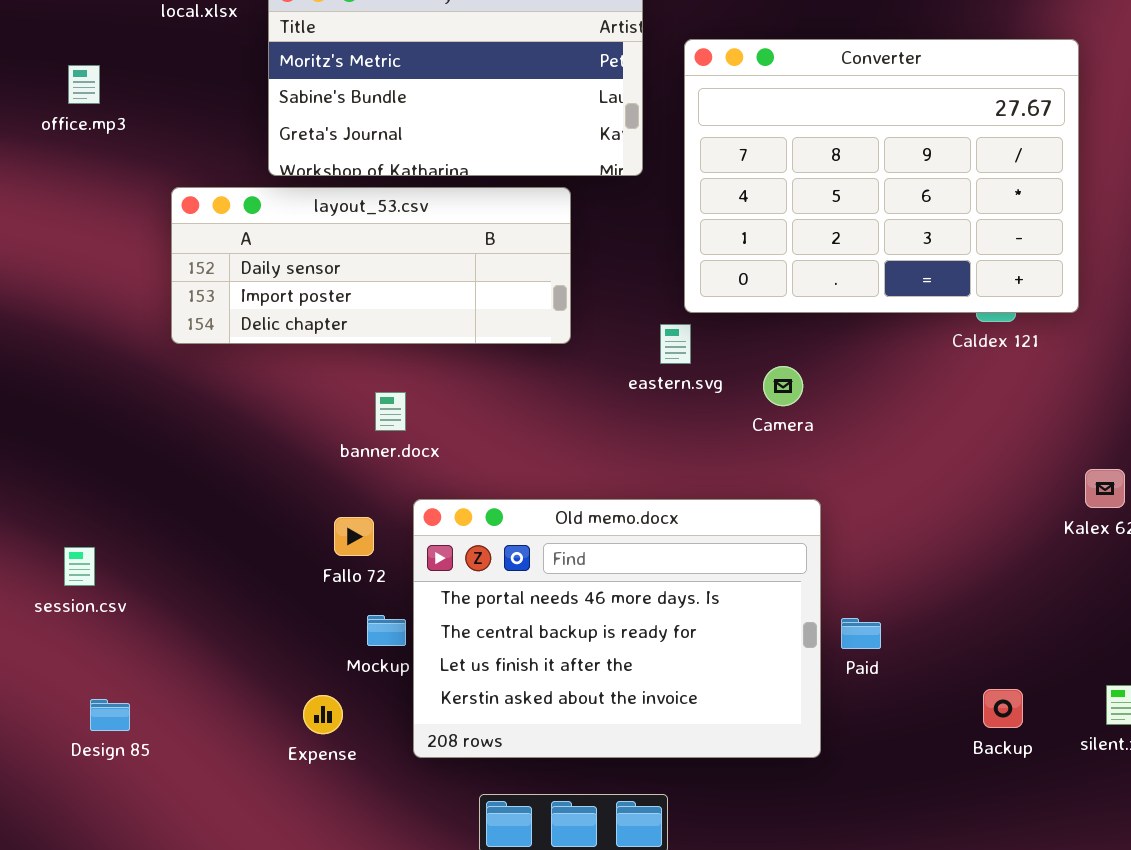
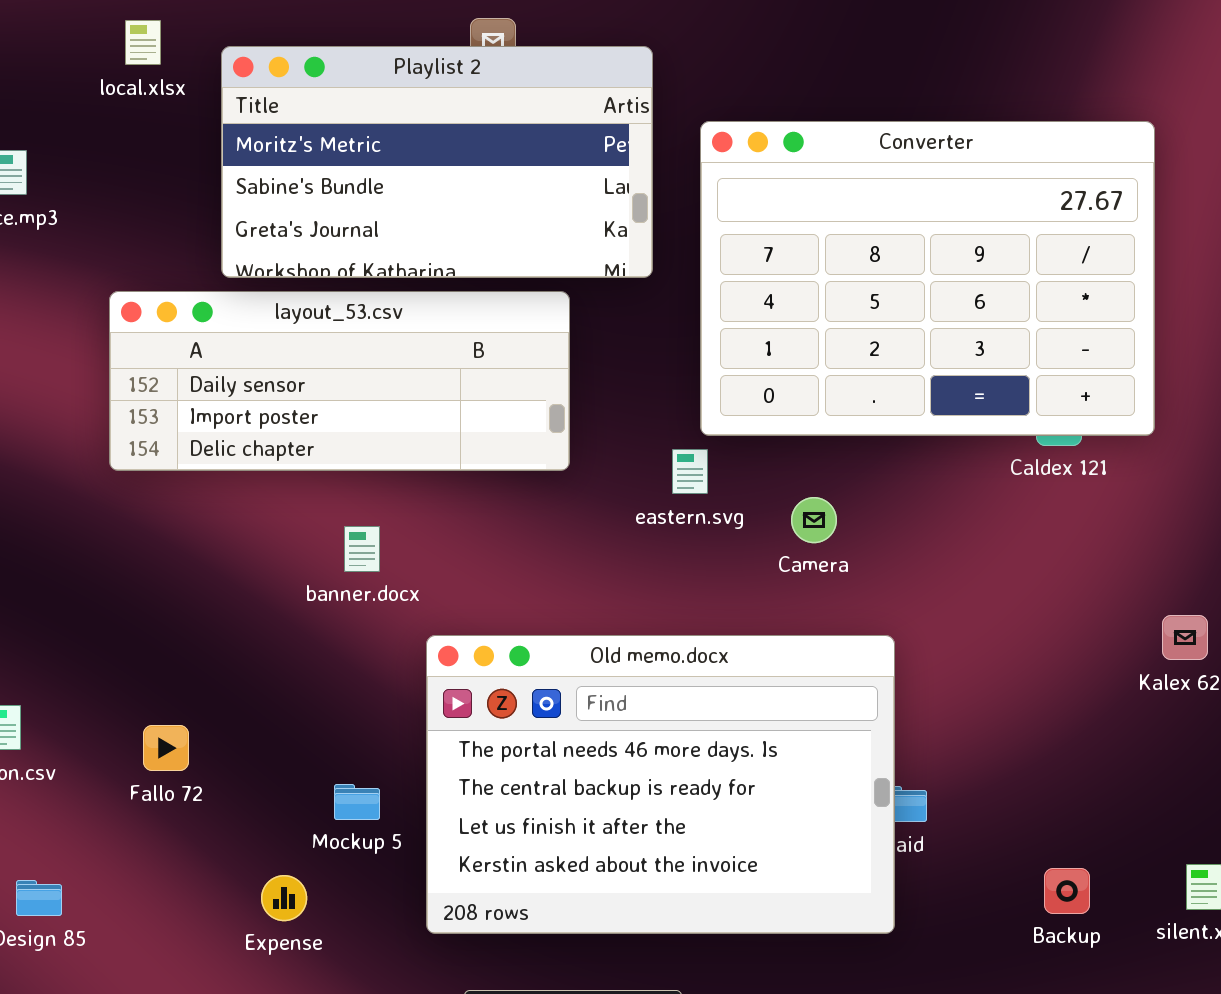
Old memo.docx: [413,499,821,758] -> [426,635,895,934], moved
Fallo 72: [334,517,374,556] -> [143,725,189,771], moved

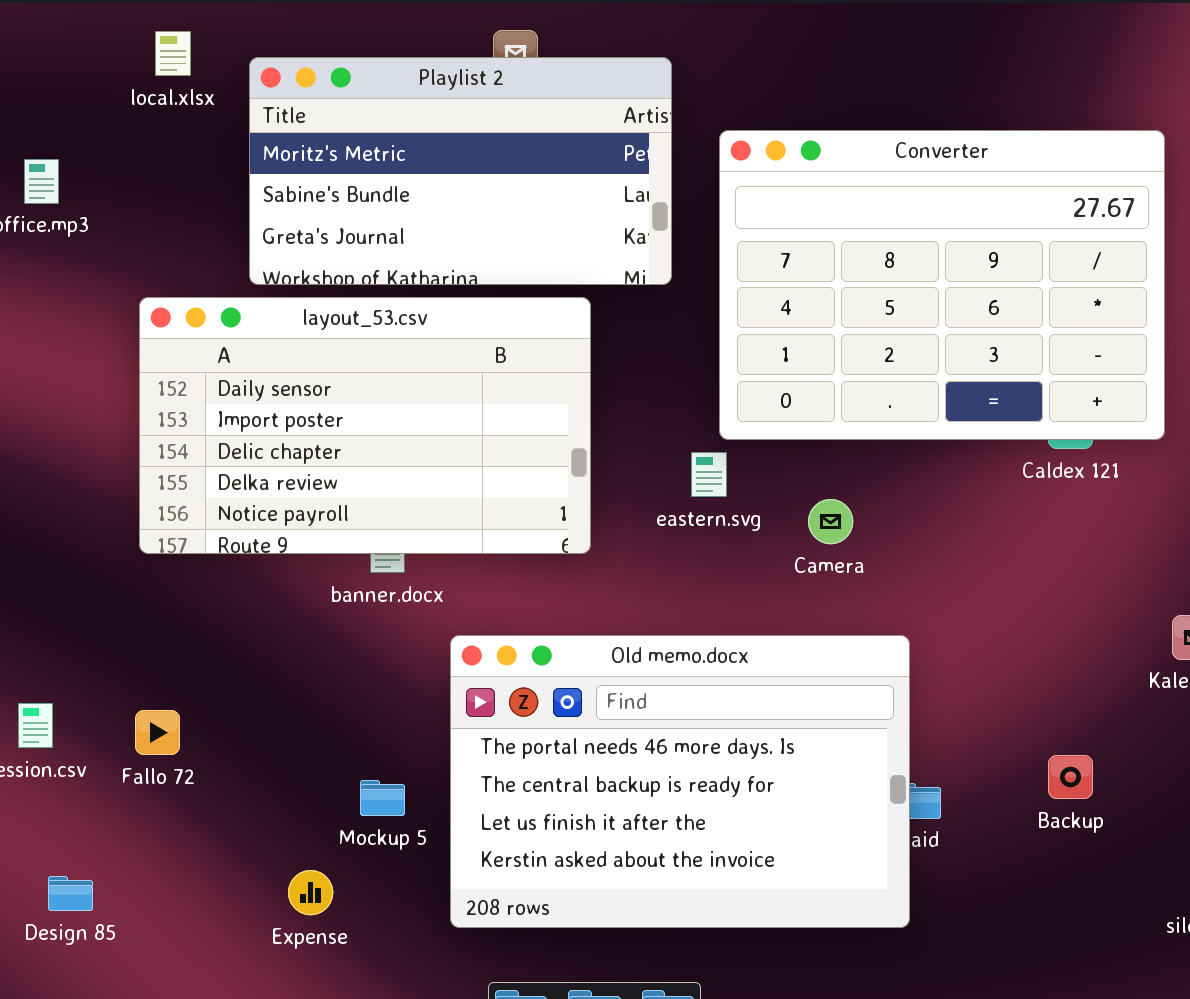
layout_53.csv: [109,291,570,471] -> [139,297,591,554], resized
Fallo 72: [143,725,189,771] -> [135,710,180,755], moved
Backup: [1044,868,1090,914] -> [1048,755,1093,799], moved

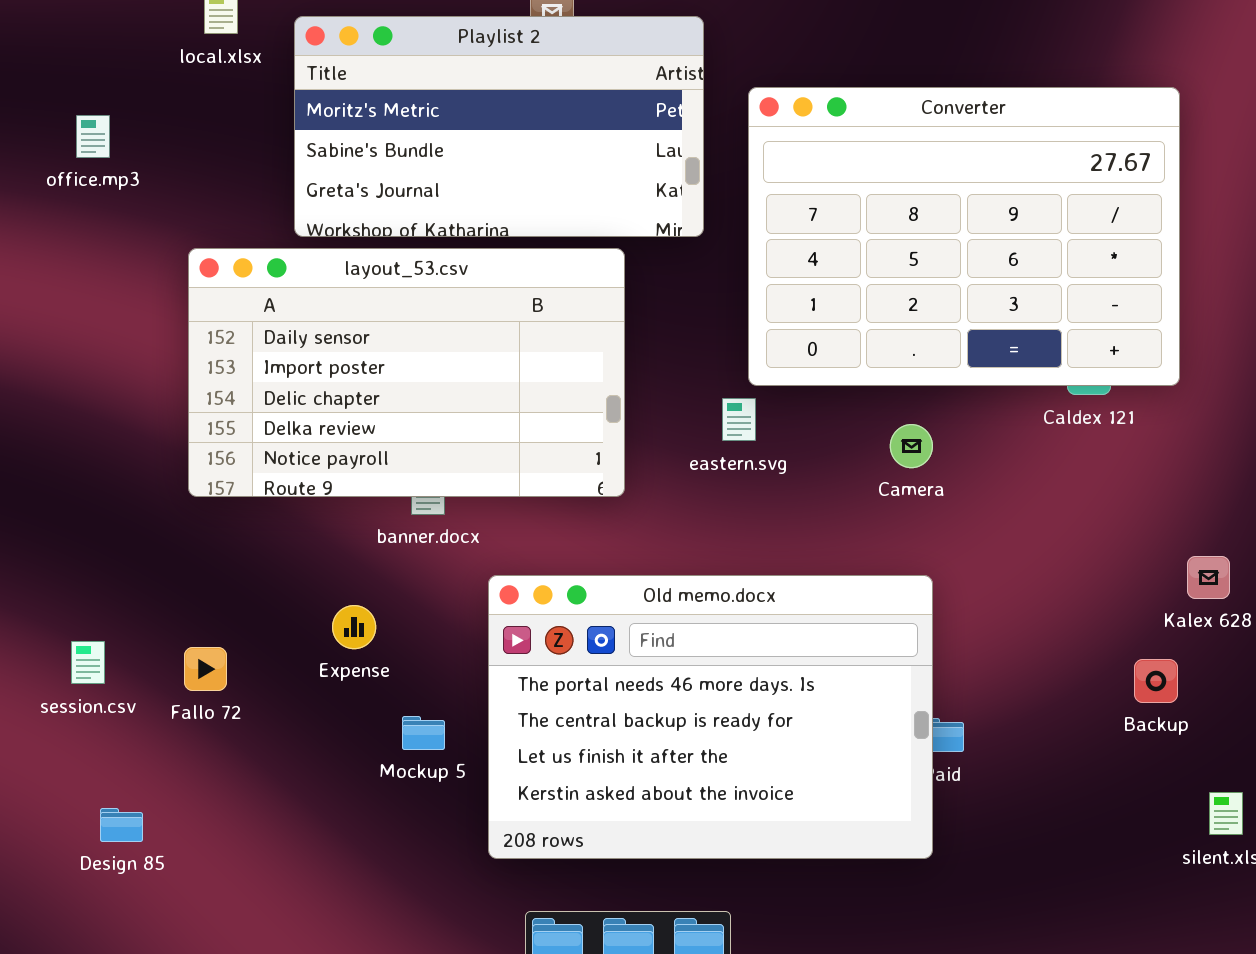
Camera: [808,499,853,544] -> [890,424,933,468], moved
Backup: [1048,755,1093,799] -> [1134,659,1178,703], moved
Expense: [288,870,333,915] -> [332,605,376,649], moved

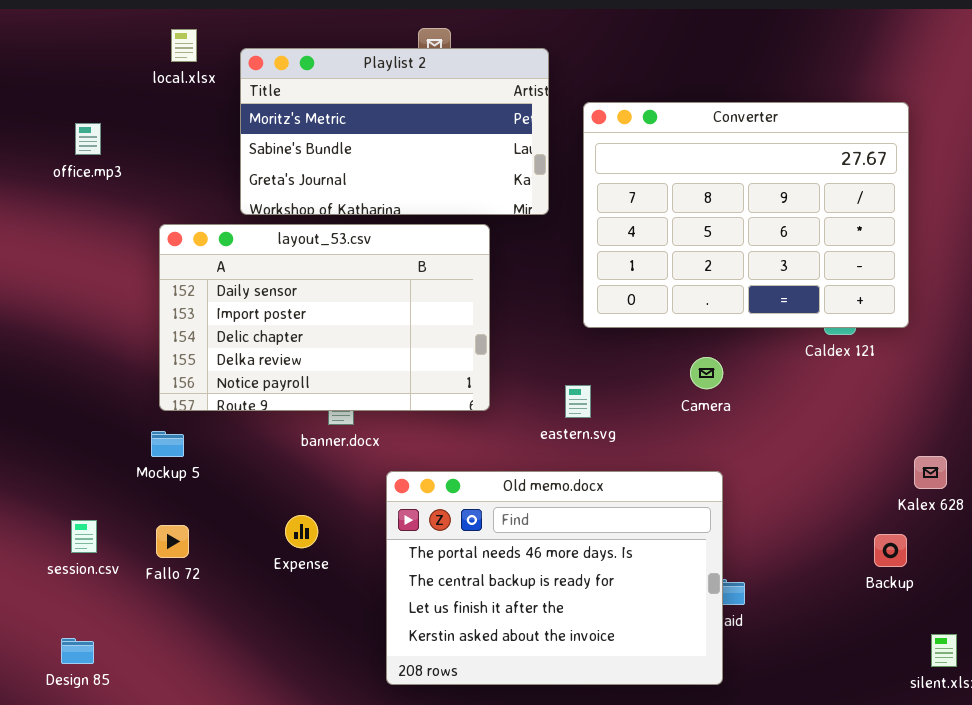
eastern.svg: [722,398,756,441] -> [565,385,591,418], moved
Expense: [332,605,376,649] -> [285,515,318,548], moved
Mockup 5: [402,716,445,750] -> [151,431,184,457], moved
Design 85: [100,808,143,842] -> [61,638,94,664], moved

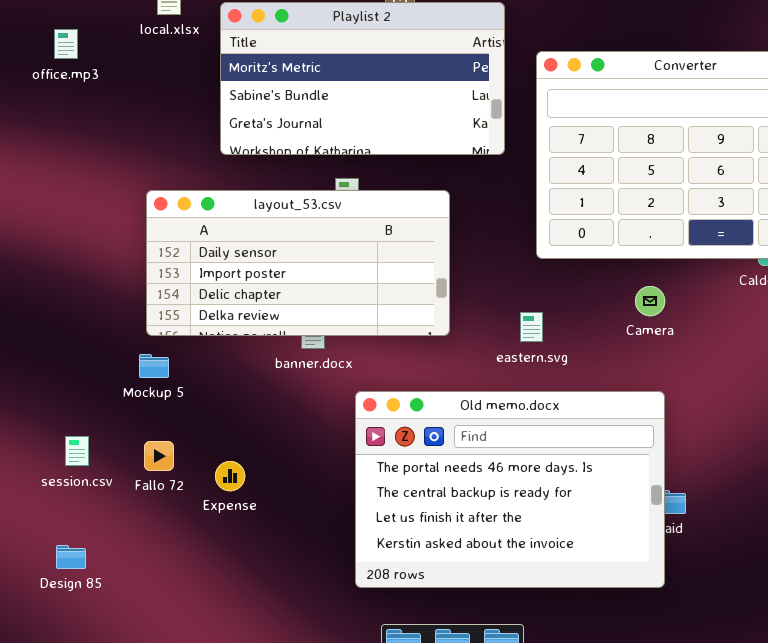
office.mp3: [75,123,101,155] -> [54,29,78,59], moved
layout_53.csv: [159,224,490,411] -> [146,190,450,336], resized
Expense: [285,515,318,548] -> [215,461,245,491], moved

